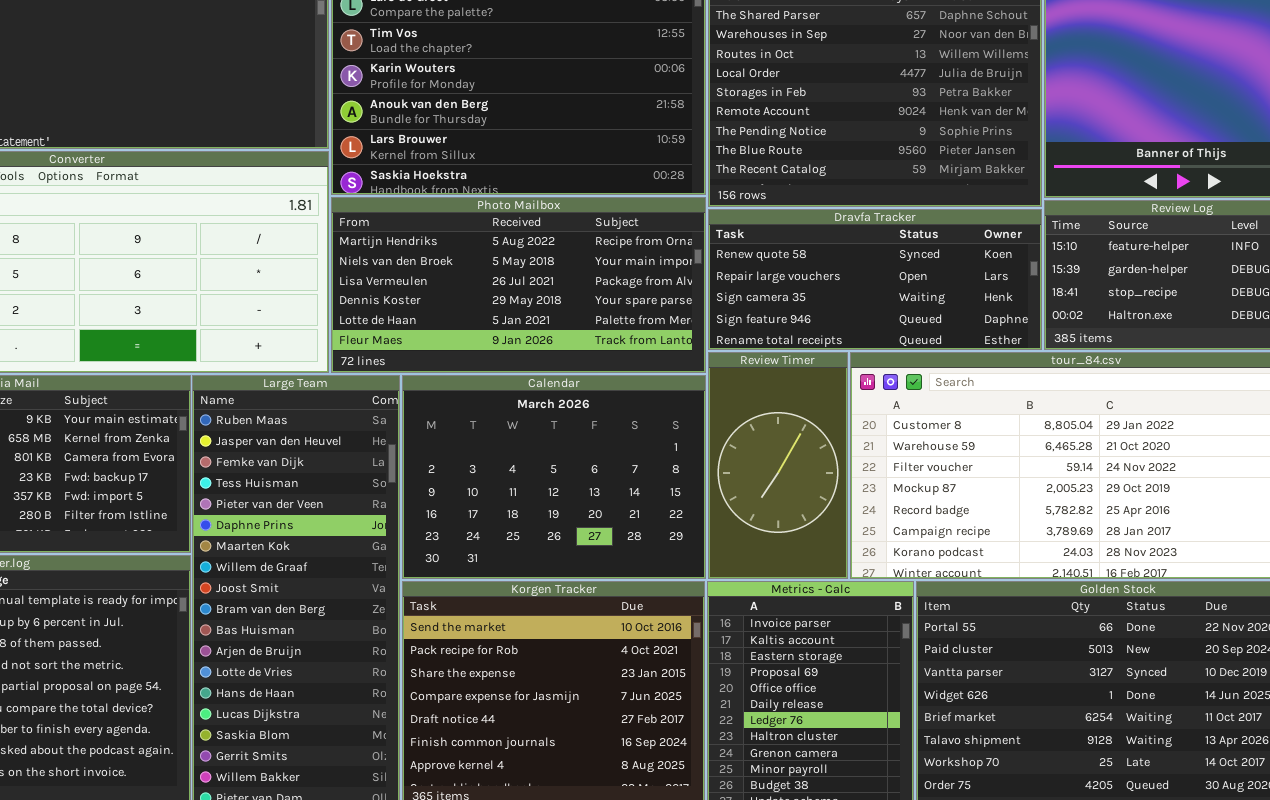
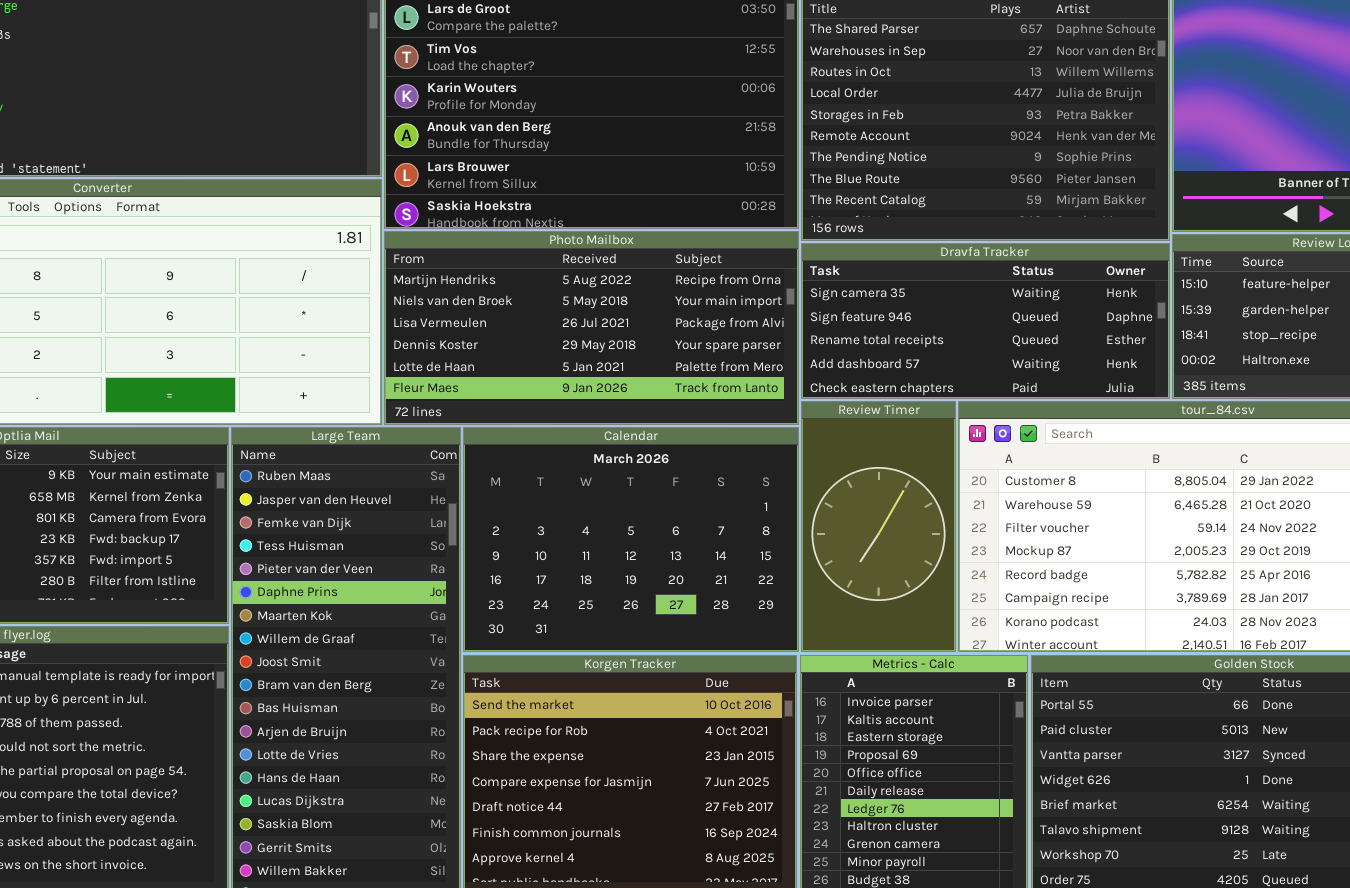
Dravfa Tracker: [708,209,1042,350] -> [801,243,1170,399], scrolled down 2 rows

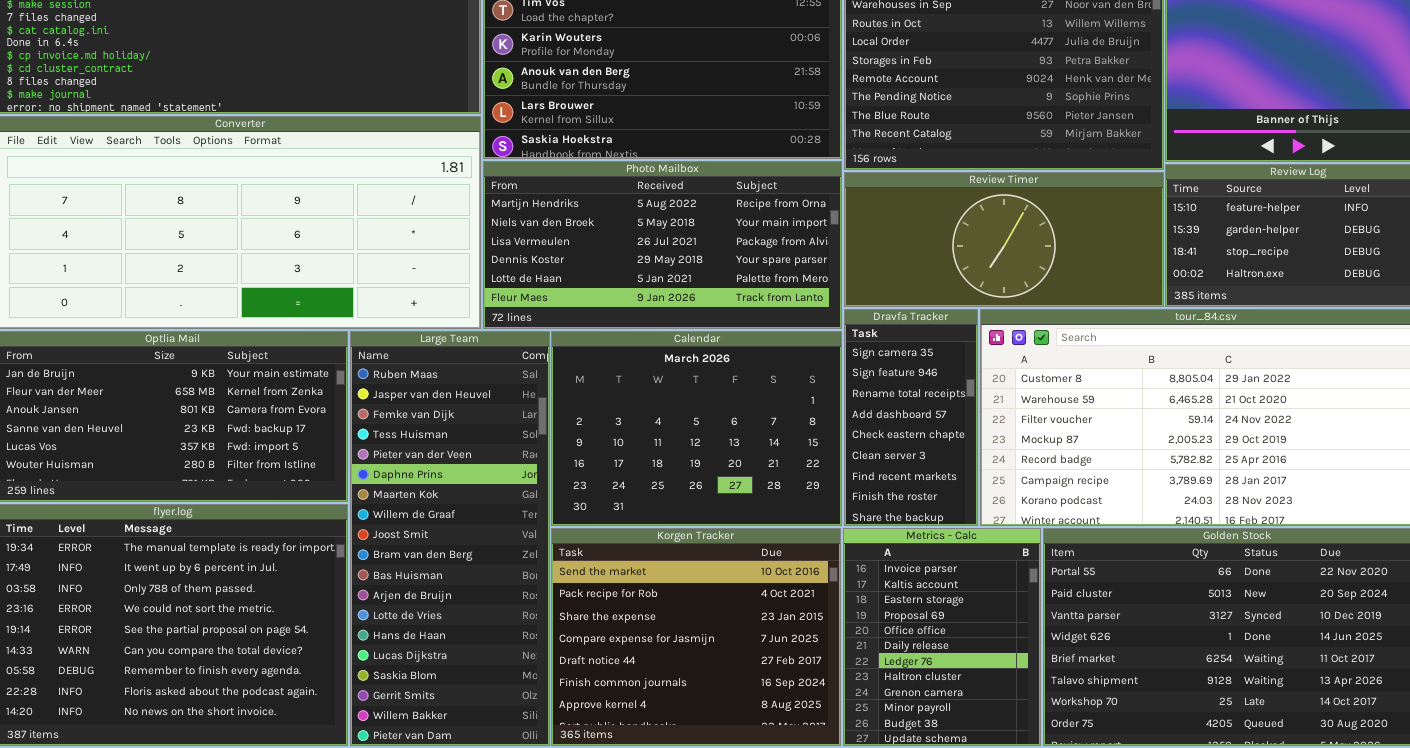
Dravfa Tracker: [801,243,1170,399] -> [844,309,978,526], moved, resized
Review Timer: [801,401,956,652] -> [844,172,1164,307], moved, resized

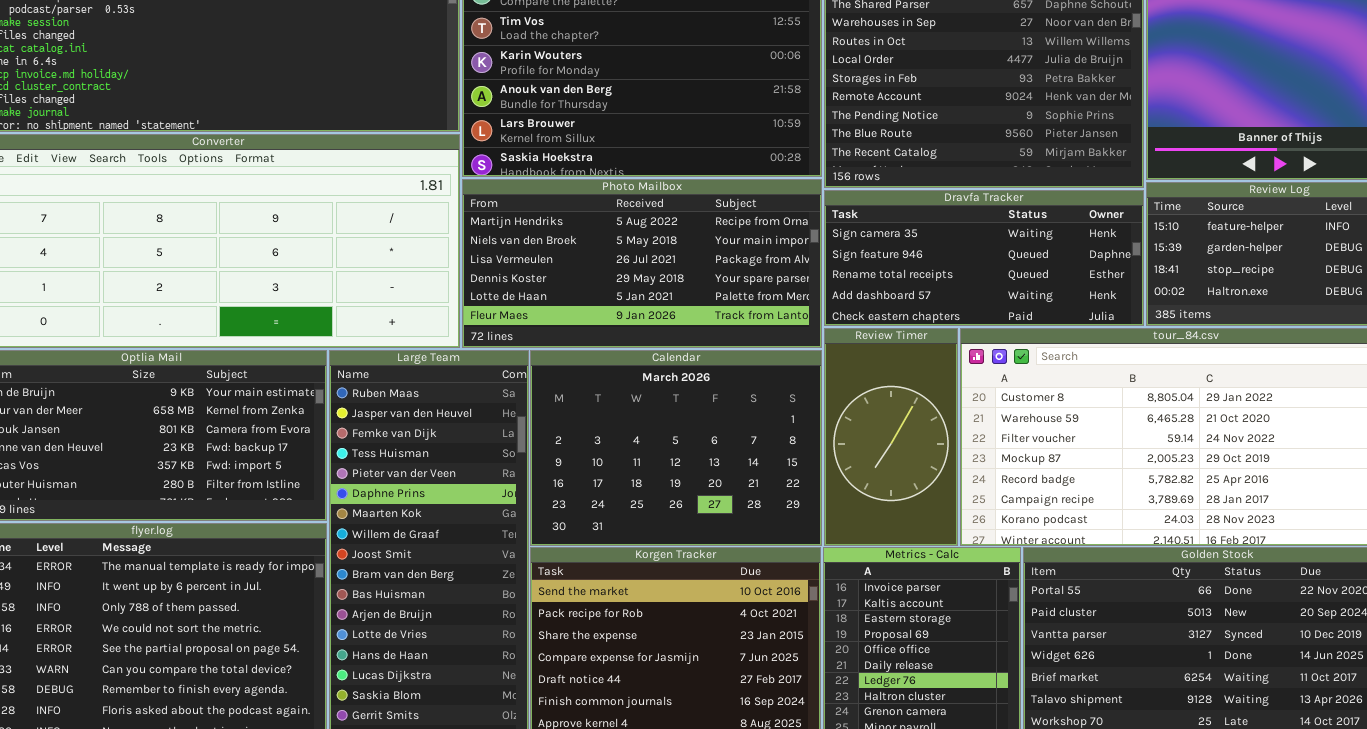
Review Timer: [844,172,1164,307] -> [824,328,958,546], moved, resized
Dravfa Tracker: [844,309,978,526] -> [824,190,1144,326], moved, resized

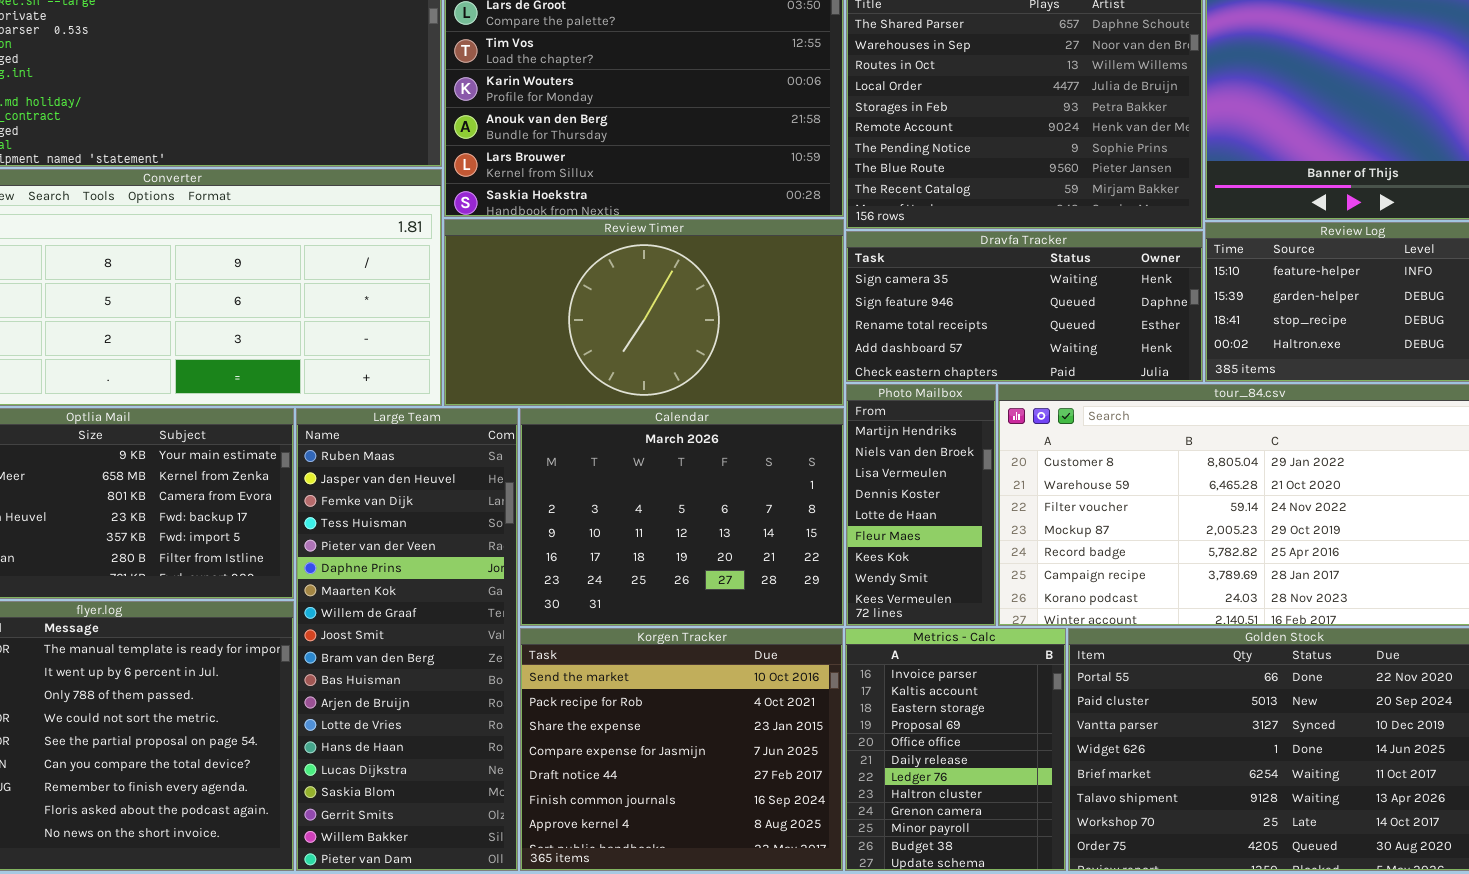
Photo Mailbox: [462,179,822,348] -> [846,384,996,626], moved, resized
Review Timer: [824,328,958,546] -> [444,219,844,406], moved, resized

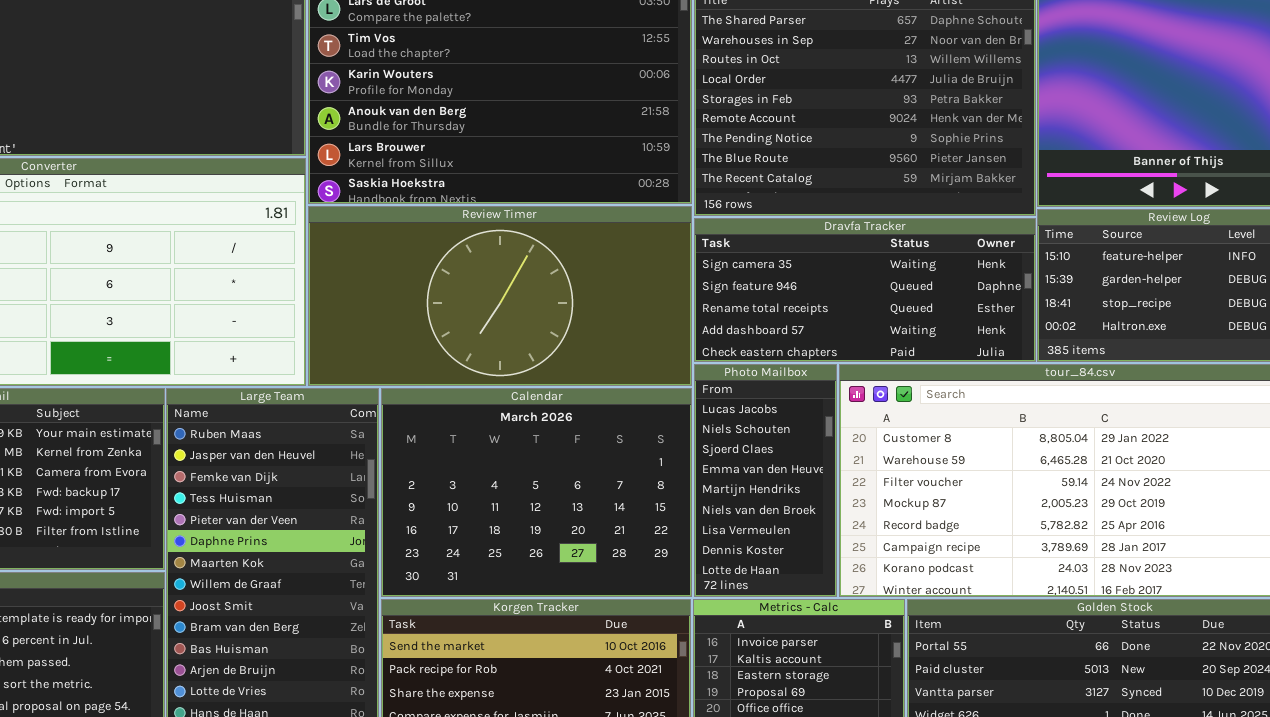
Photo Mailbox: [846,384,996,626] -> [694,364,837,597], scrolled up 4 rows

